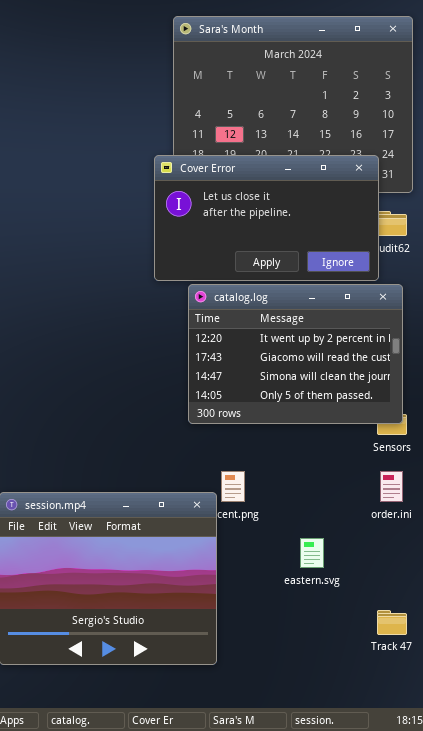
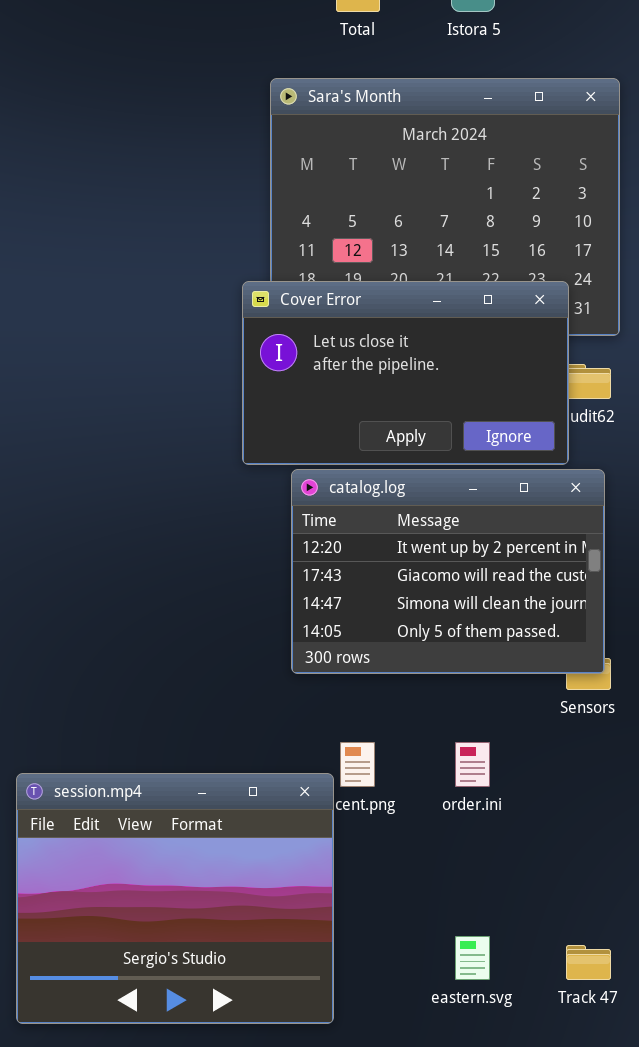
order.ini: [380,471,403,502] -> [455,742,490,787], moved
eastern.svg: [300,538,324,568] -> [455,936,490,980], moved

